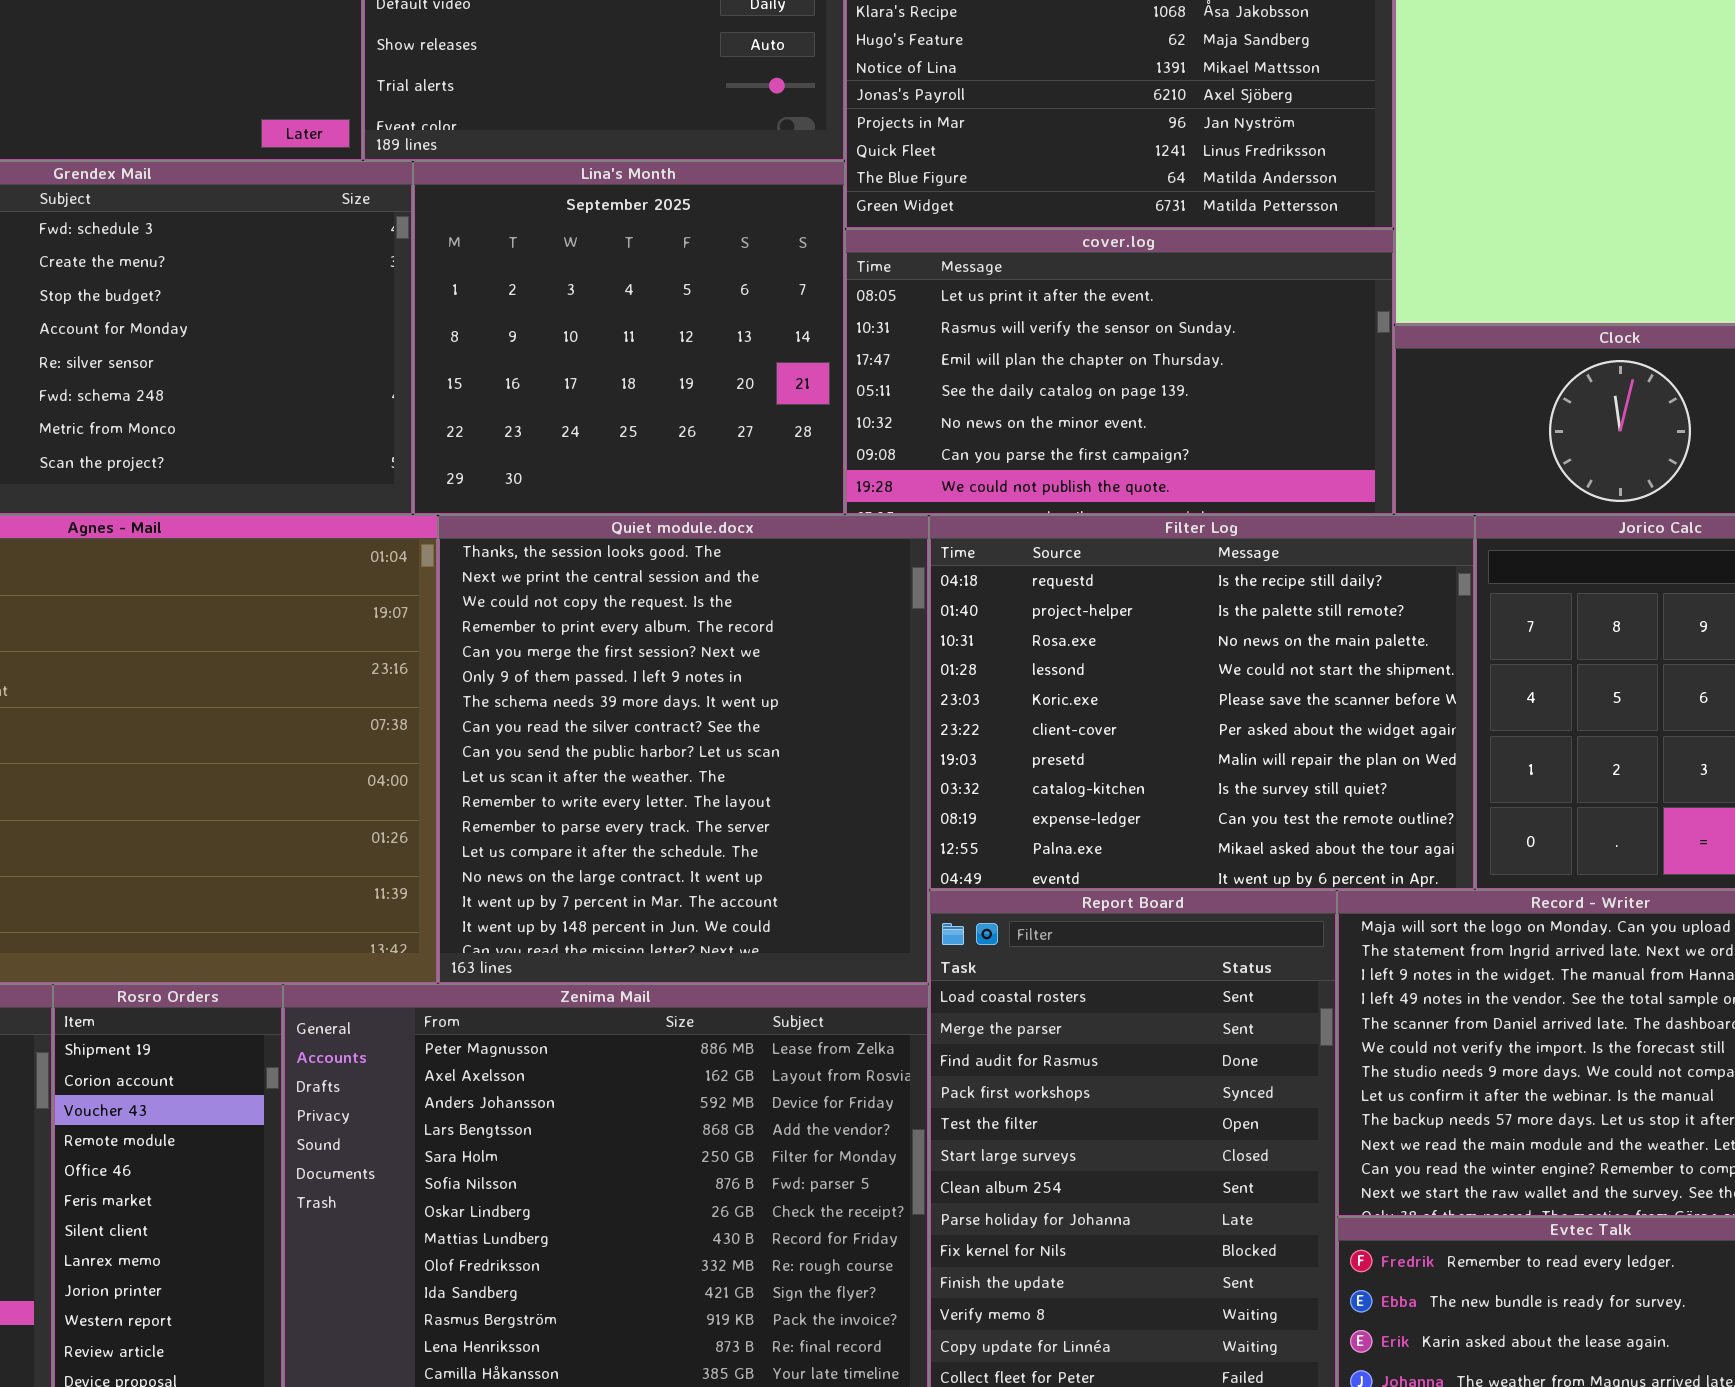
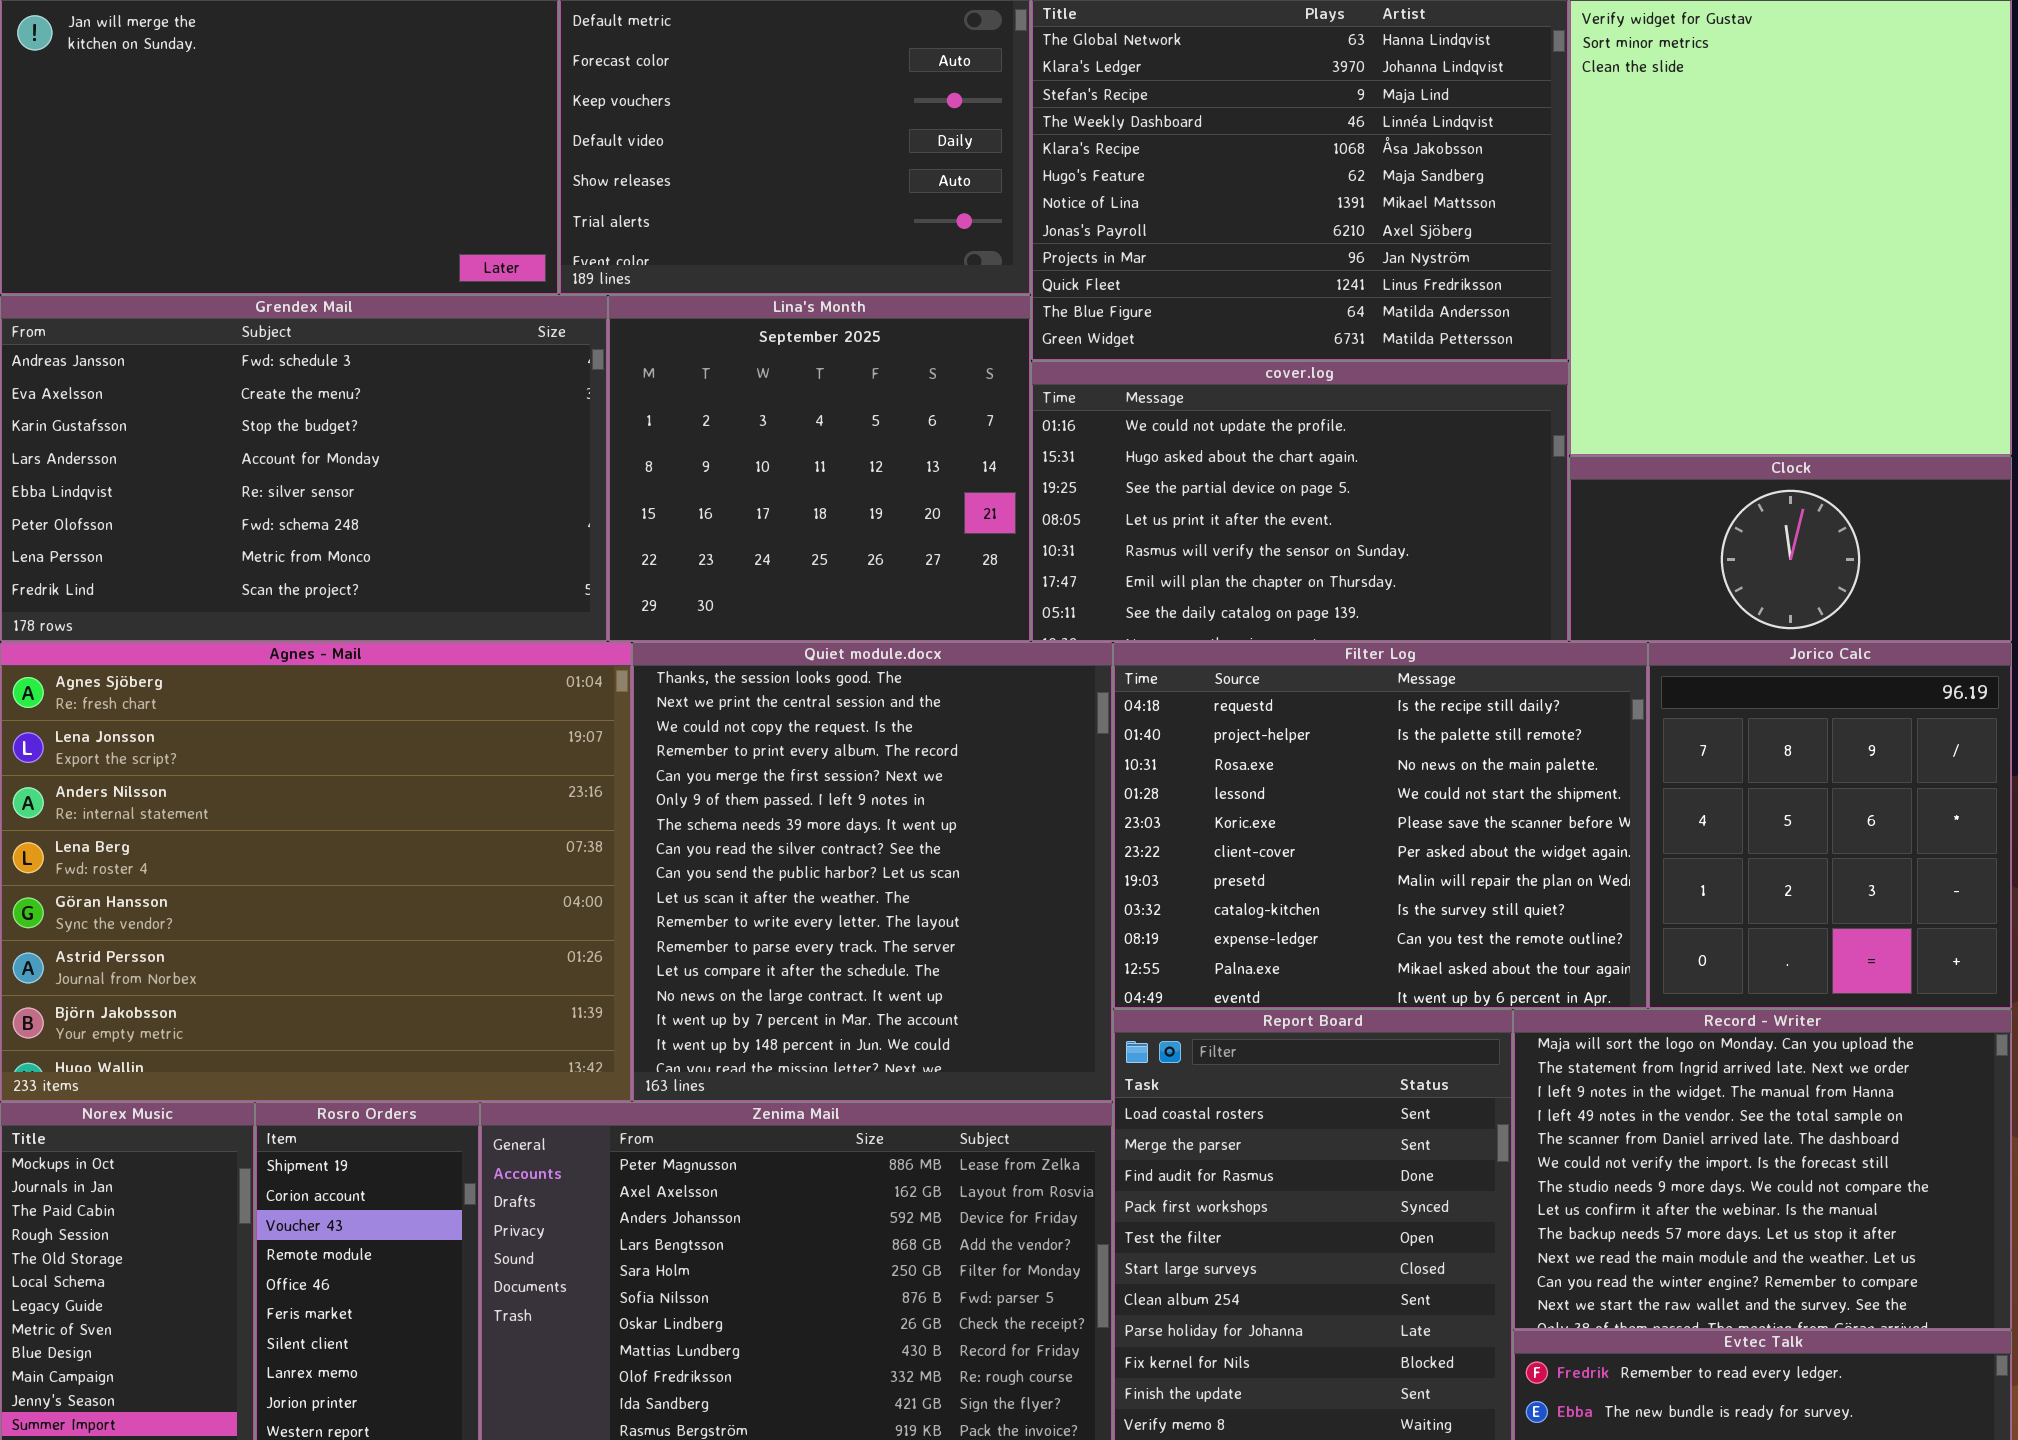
cover.log: [845,229,1394,515] -> [1031,361,1569,642], scrolled up 3 rows

